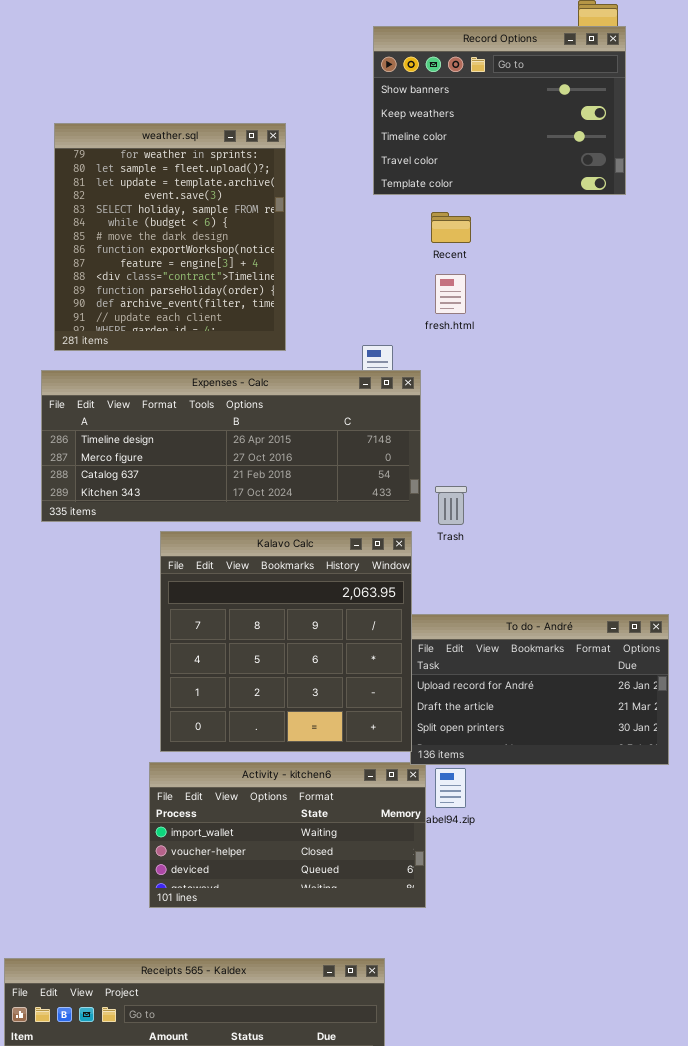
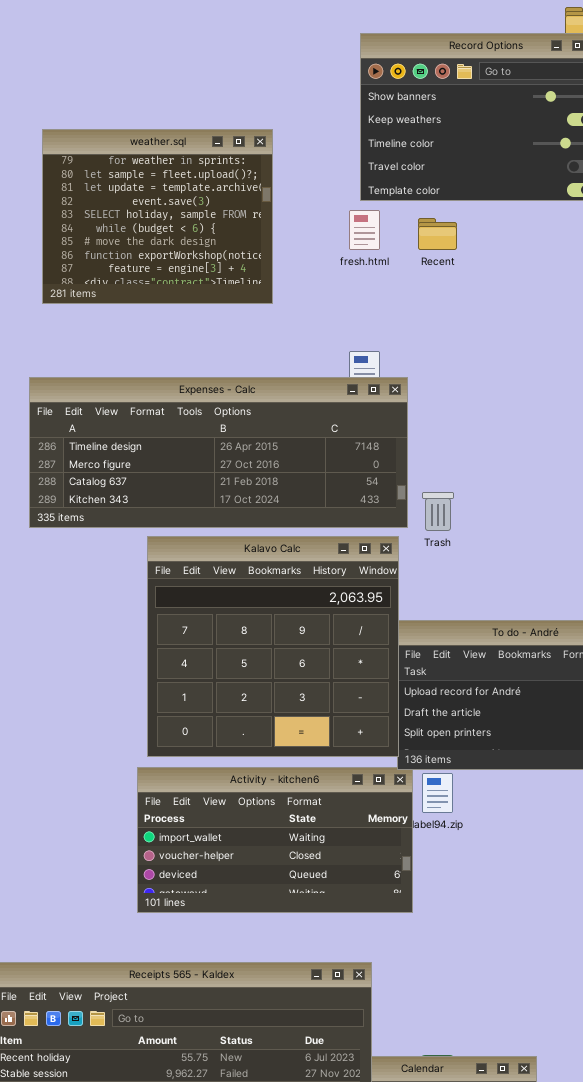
weather.sql: [54,123,286,351] -> [42,129,273,304], resized
fresh.html: [435,274,466,314] -> [349,210,380,250], moved

